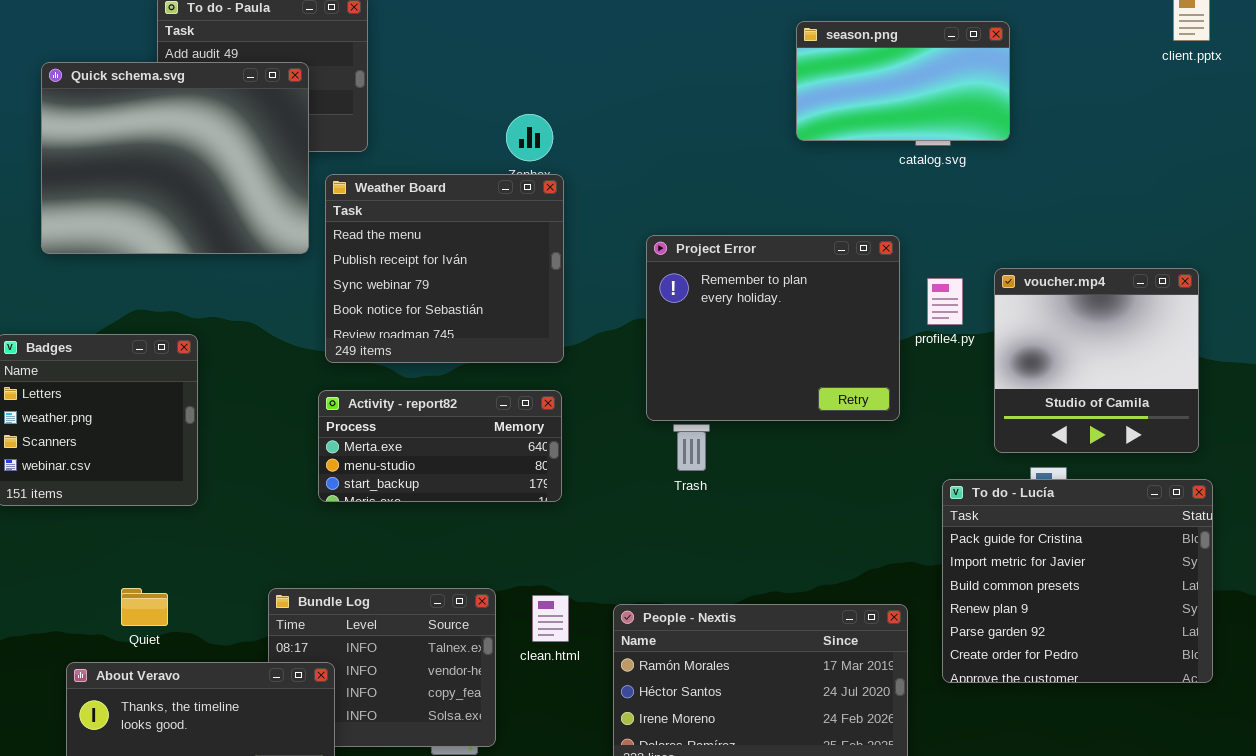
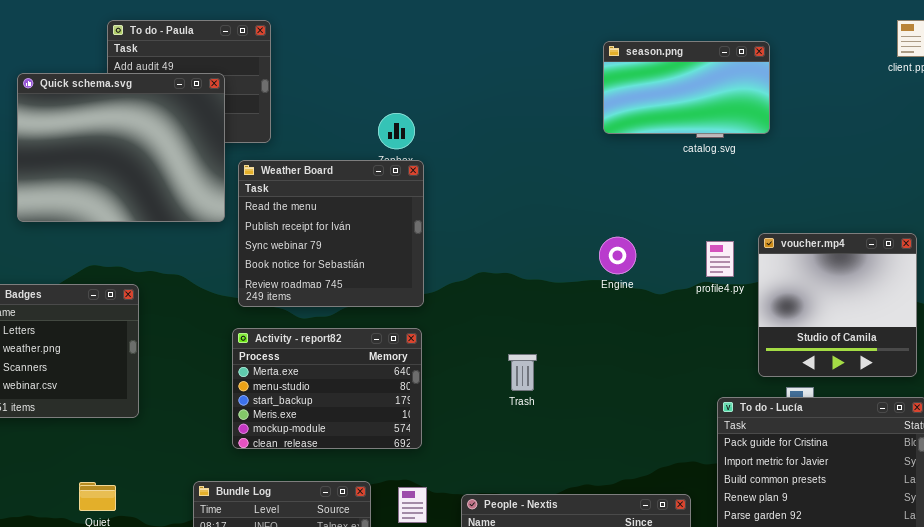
Project Error: [646,235,900,421] -> none, closed
Activity - report82: [318,390,562,502] -> [232,328,422,449], resized

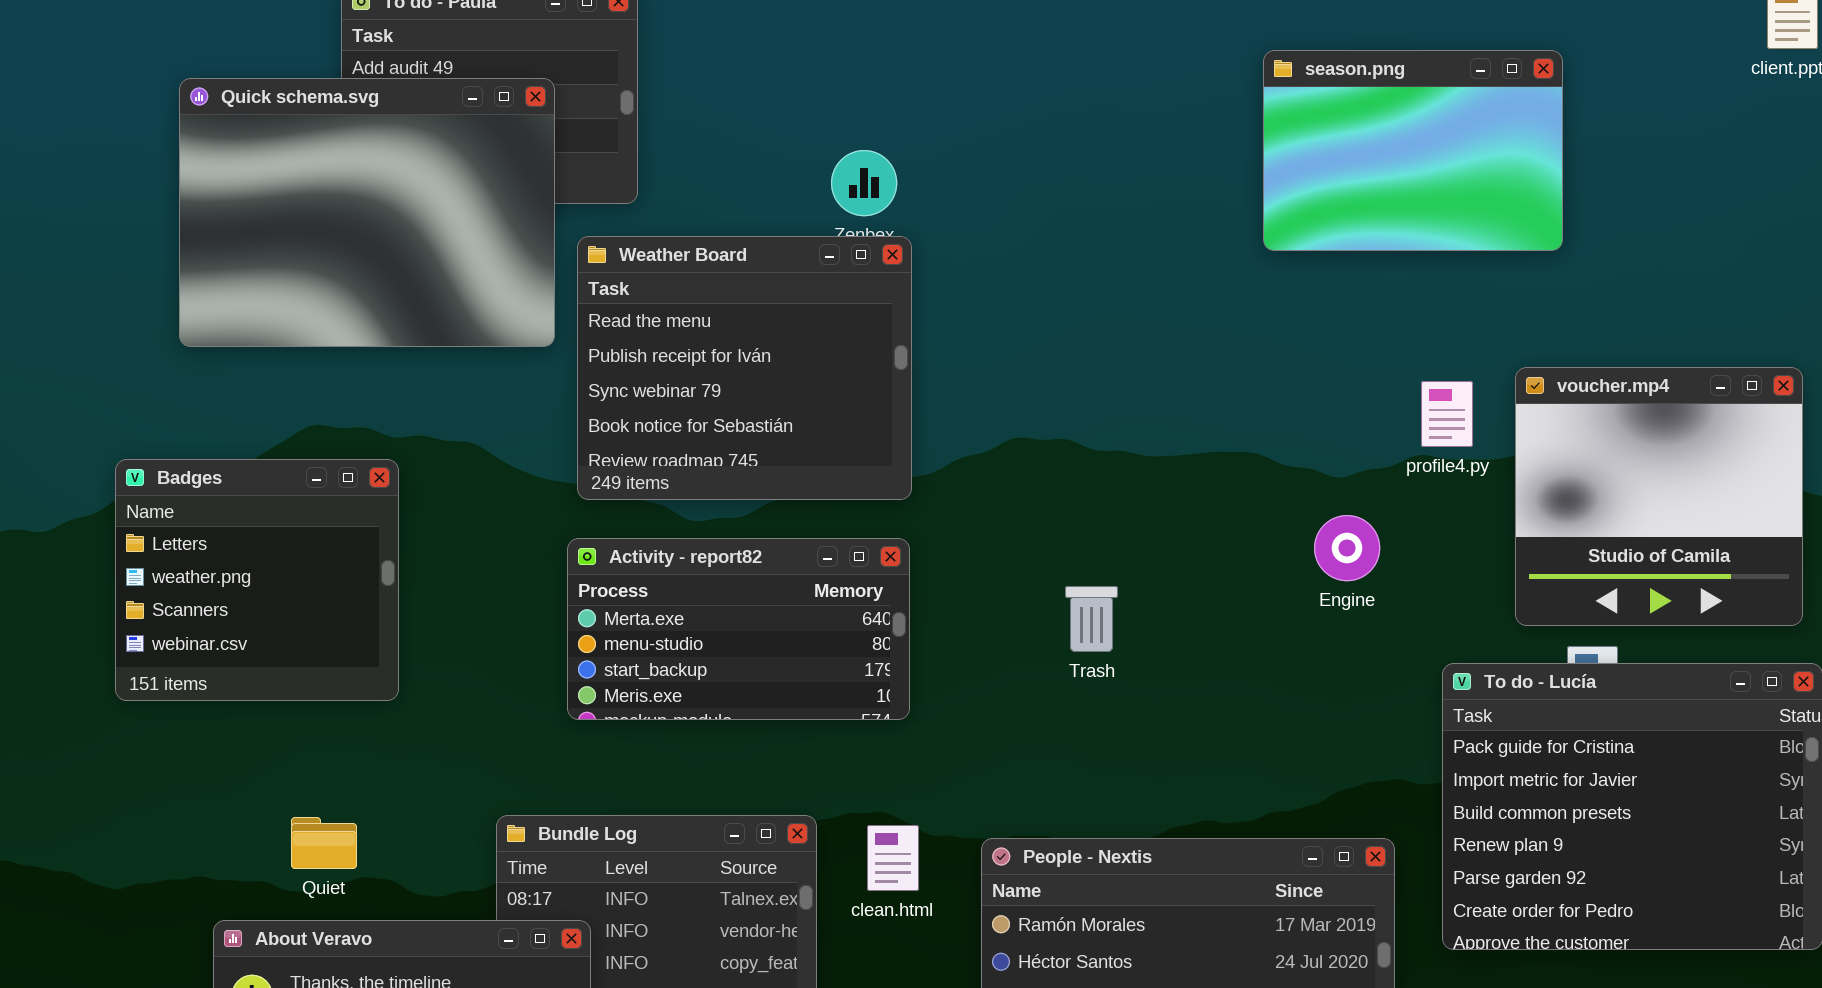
season.png: [603,41,770,134] -> [1263,50,1563,251], moved, resized
Engine: [599,237,636,274] -> [1314,515,1380,581], moved
Activity - report82: [232,328,422,449] -> [567,538,910,720], resized

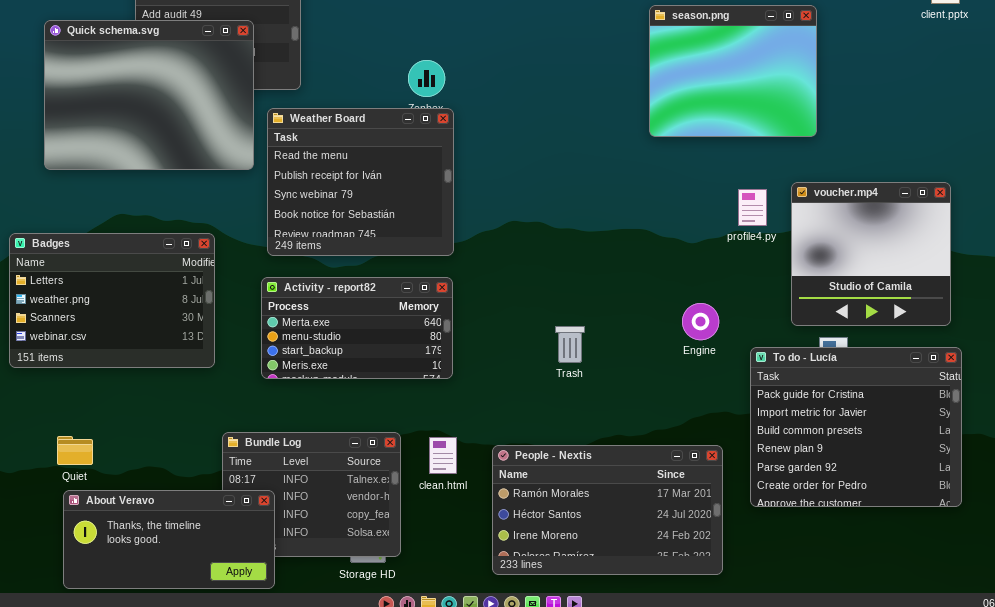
season.png: [1263,50,1563,251] -> [649,5,817,137], resized
Badges: [115,459,399,701] -> [9,233,215,368], resized
Engine: [1314,515,1380,581] -> [682,303,719,340], moved
Trash: [1065,586,1118,652] -> [555,326,585,363], moved
Quiet: [291,817,357,869] -> [57,436,93,465], moved

